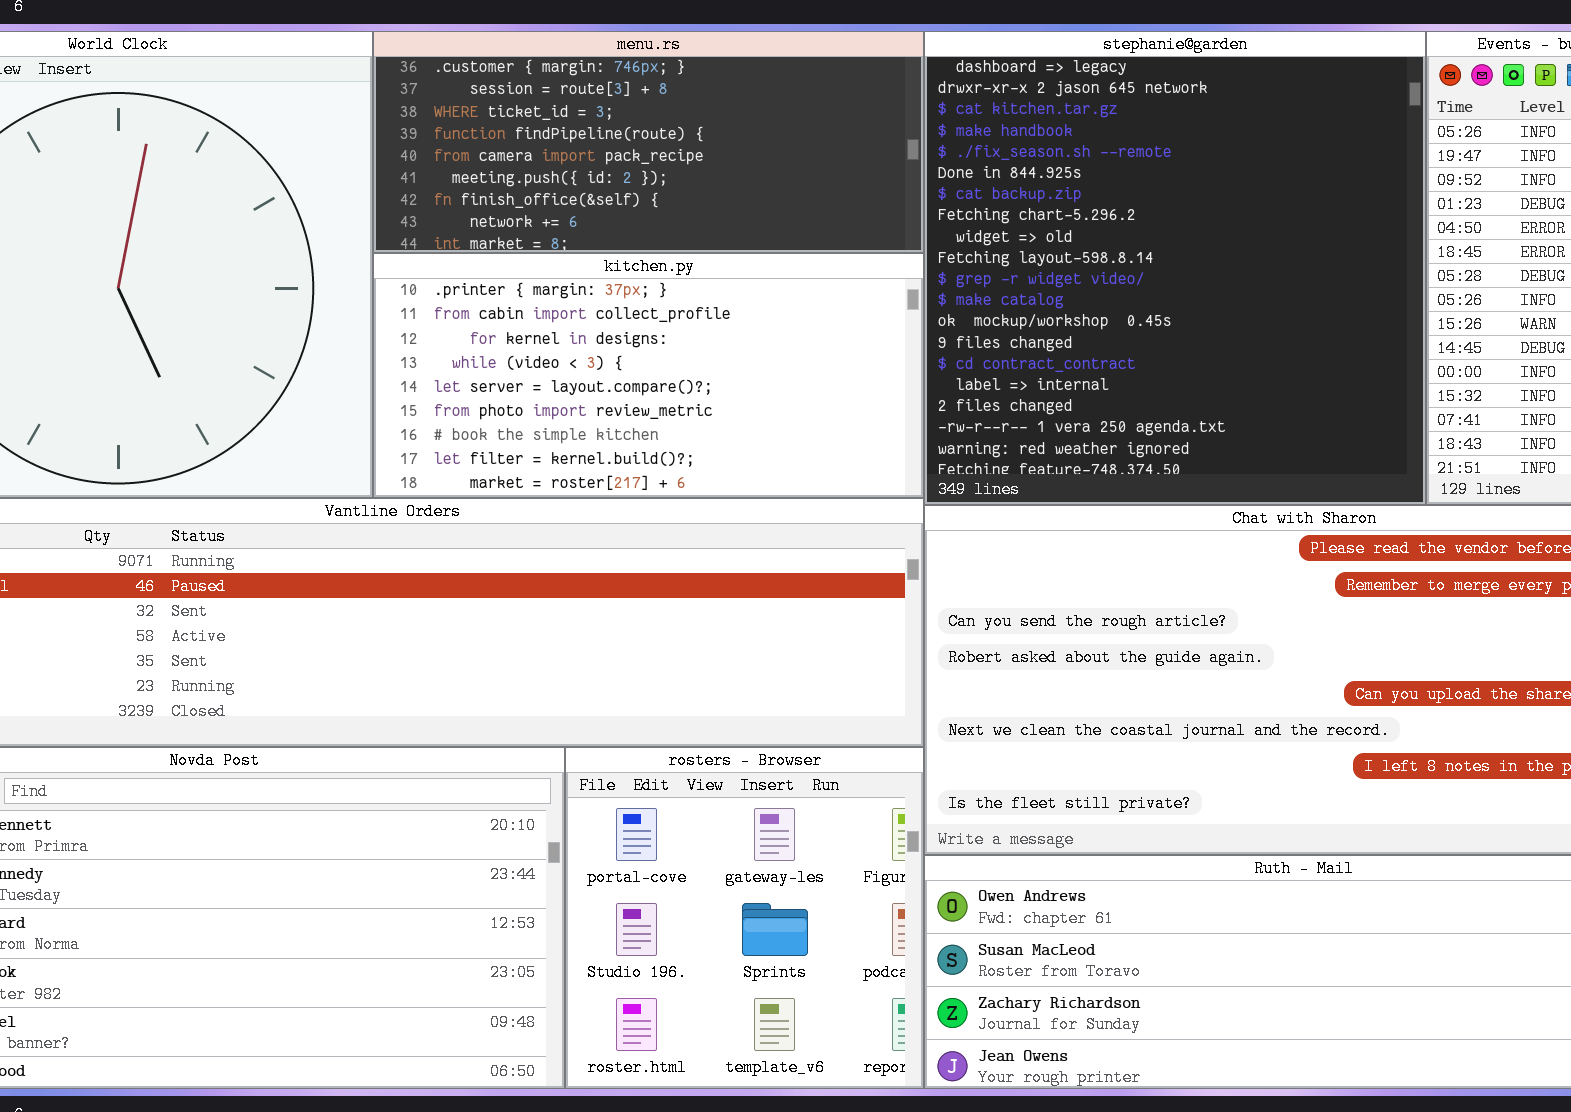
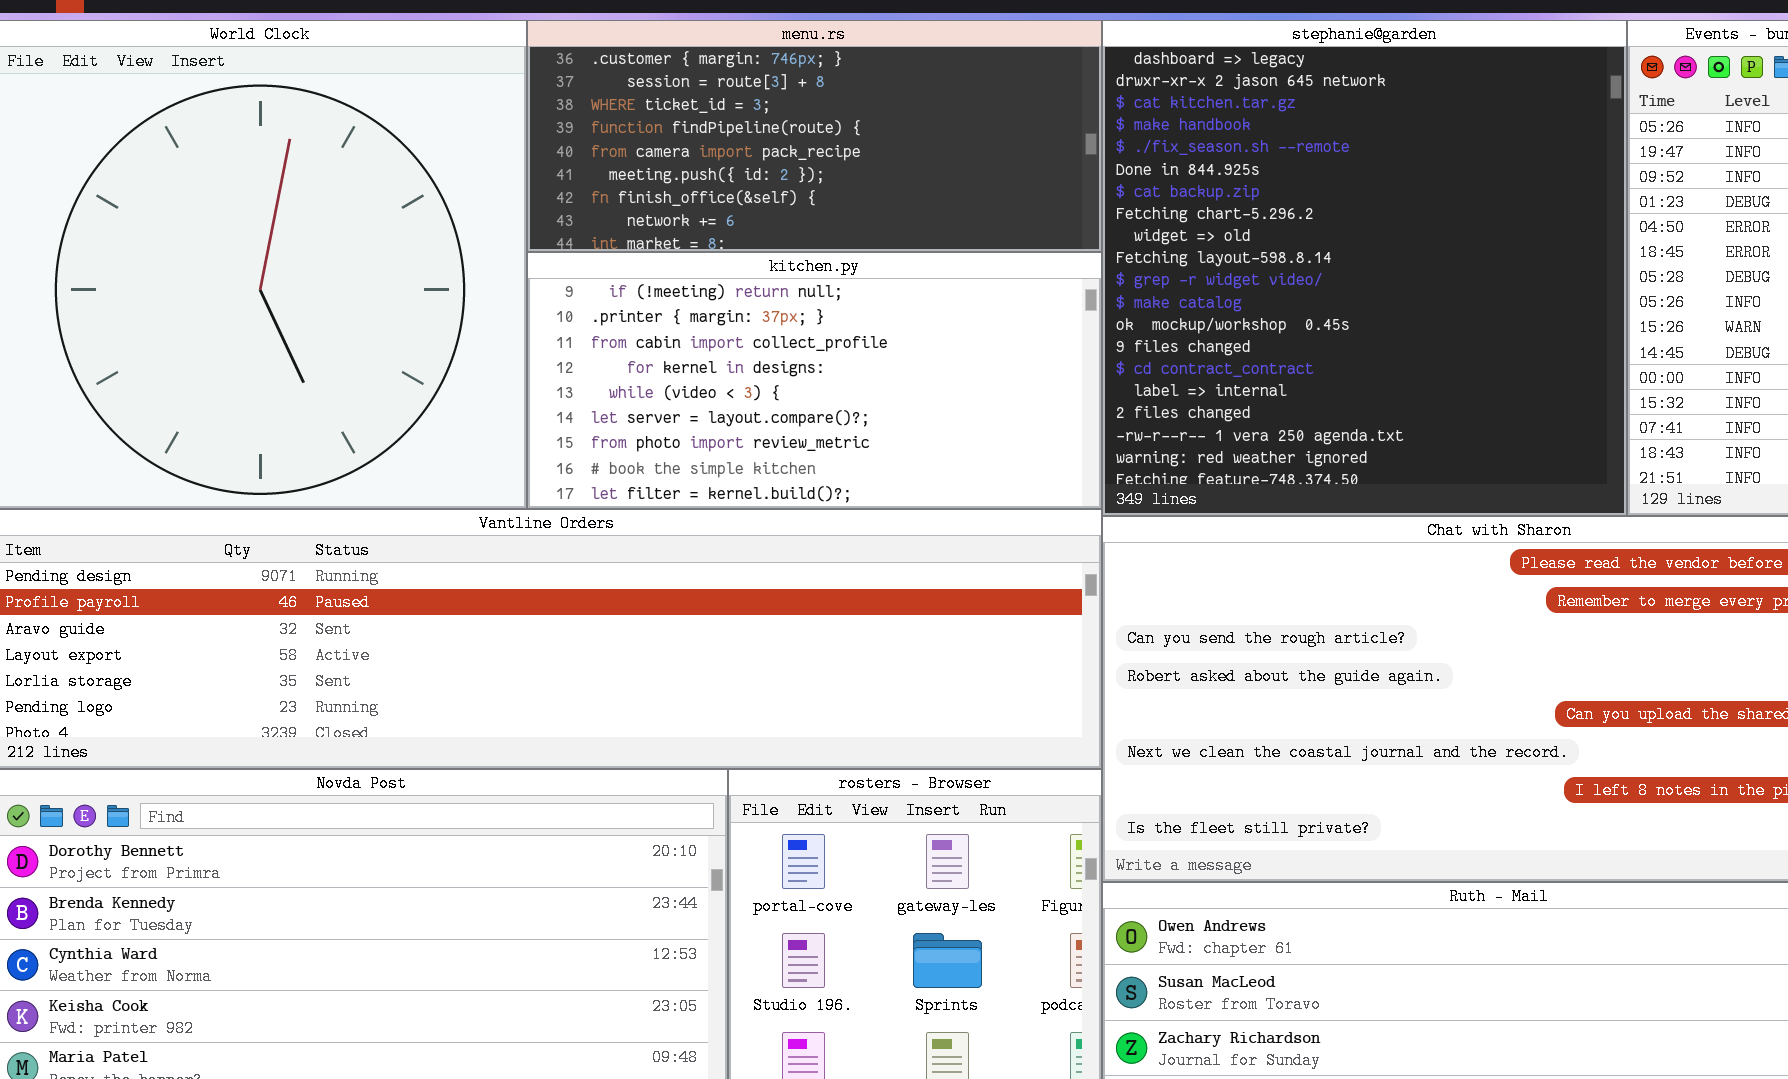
kitchen.py: [373,253,924,498] -> [527,252,1102,509], scrolled up 1 row

